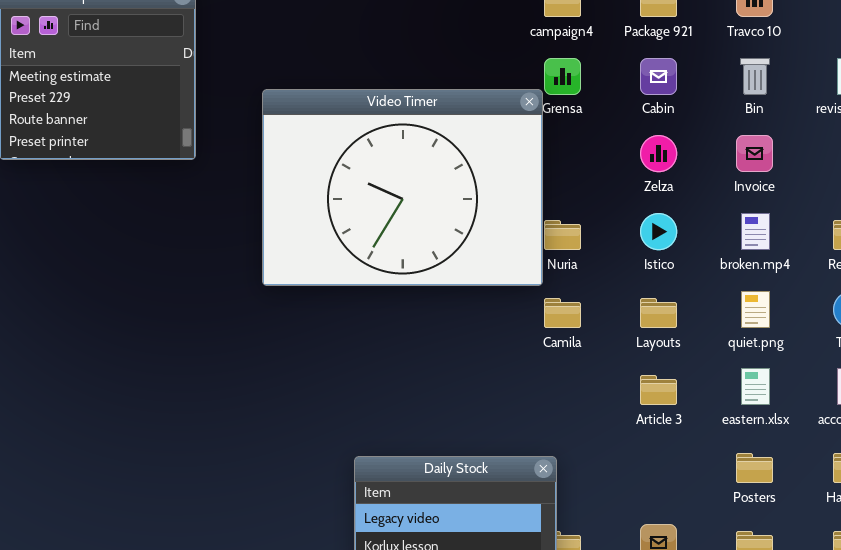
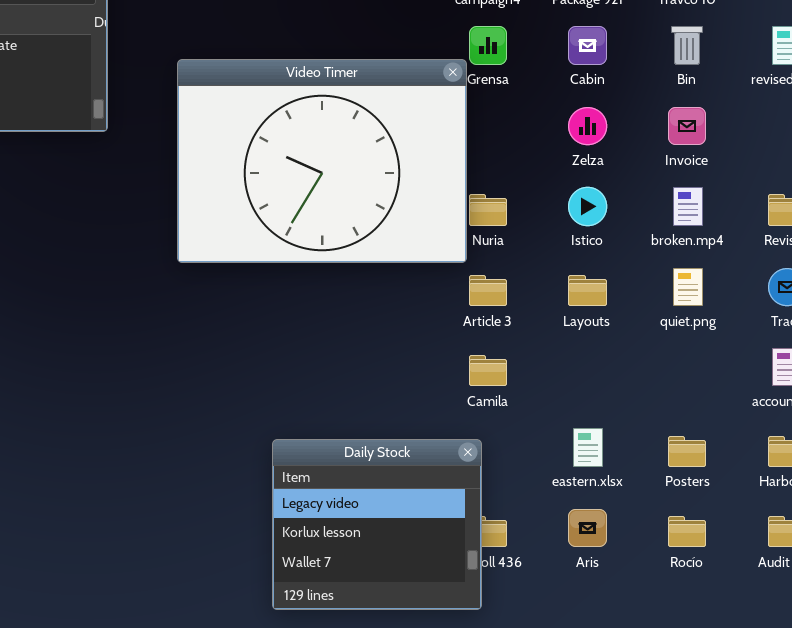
Camila: [544,298,581,328] -> [469,355,507,386], moved
eastern.xlsx: [741,368,770,405] -> [573,428,603,467], moved
Article 3: [640,375,677,405] -> [469,275,507,306], moved

